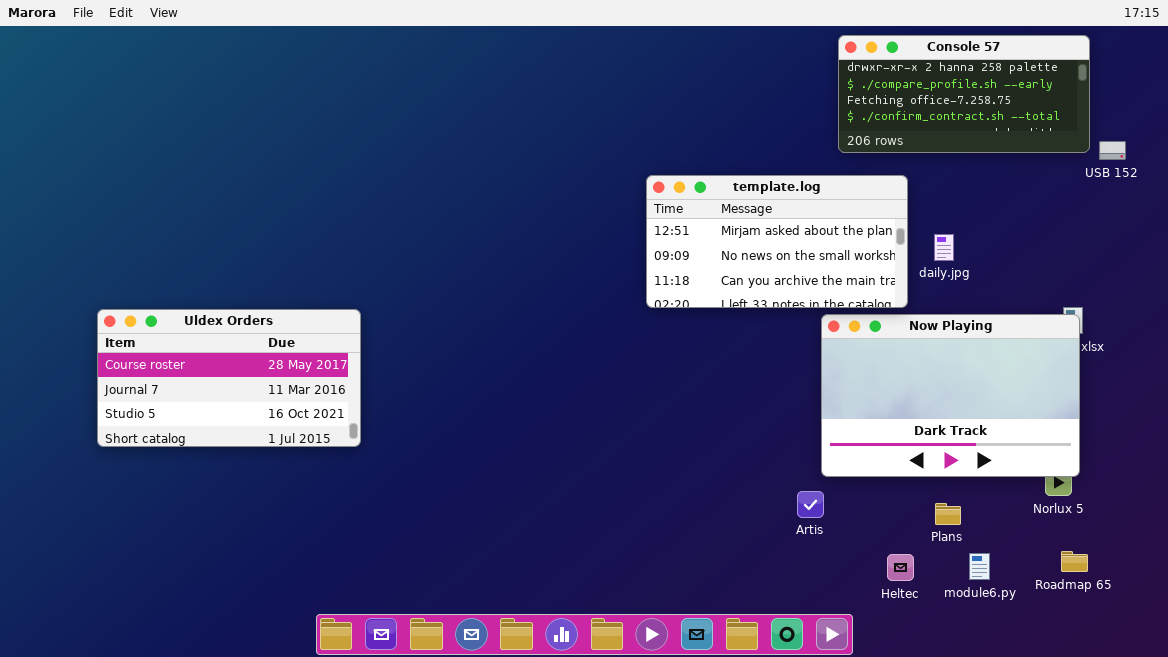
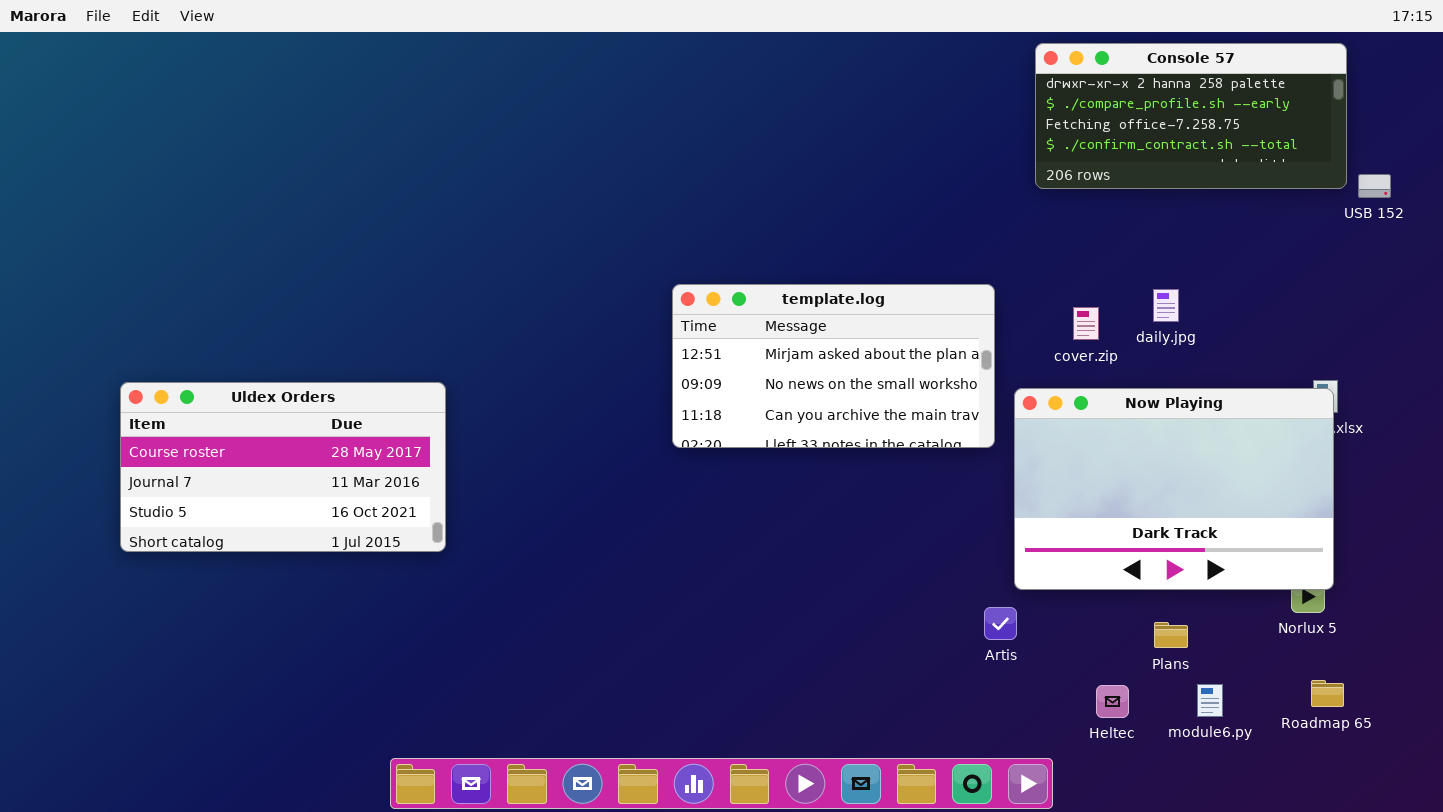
template.log: [646,175,908,308] -> [672,284,995,448], moved

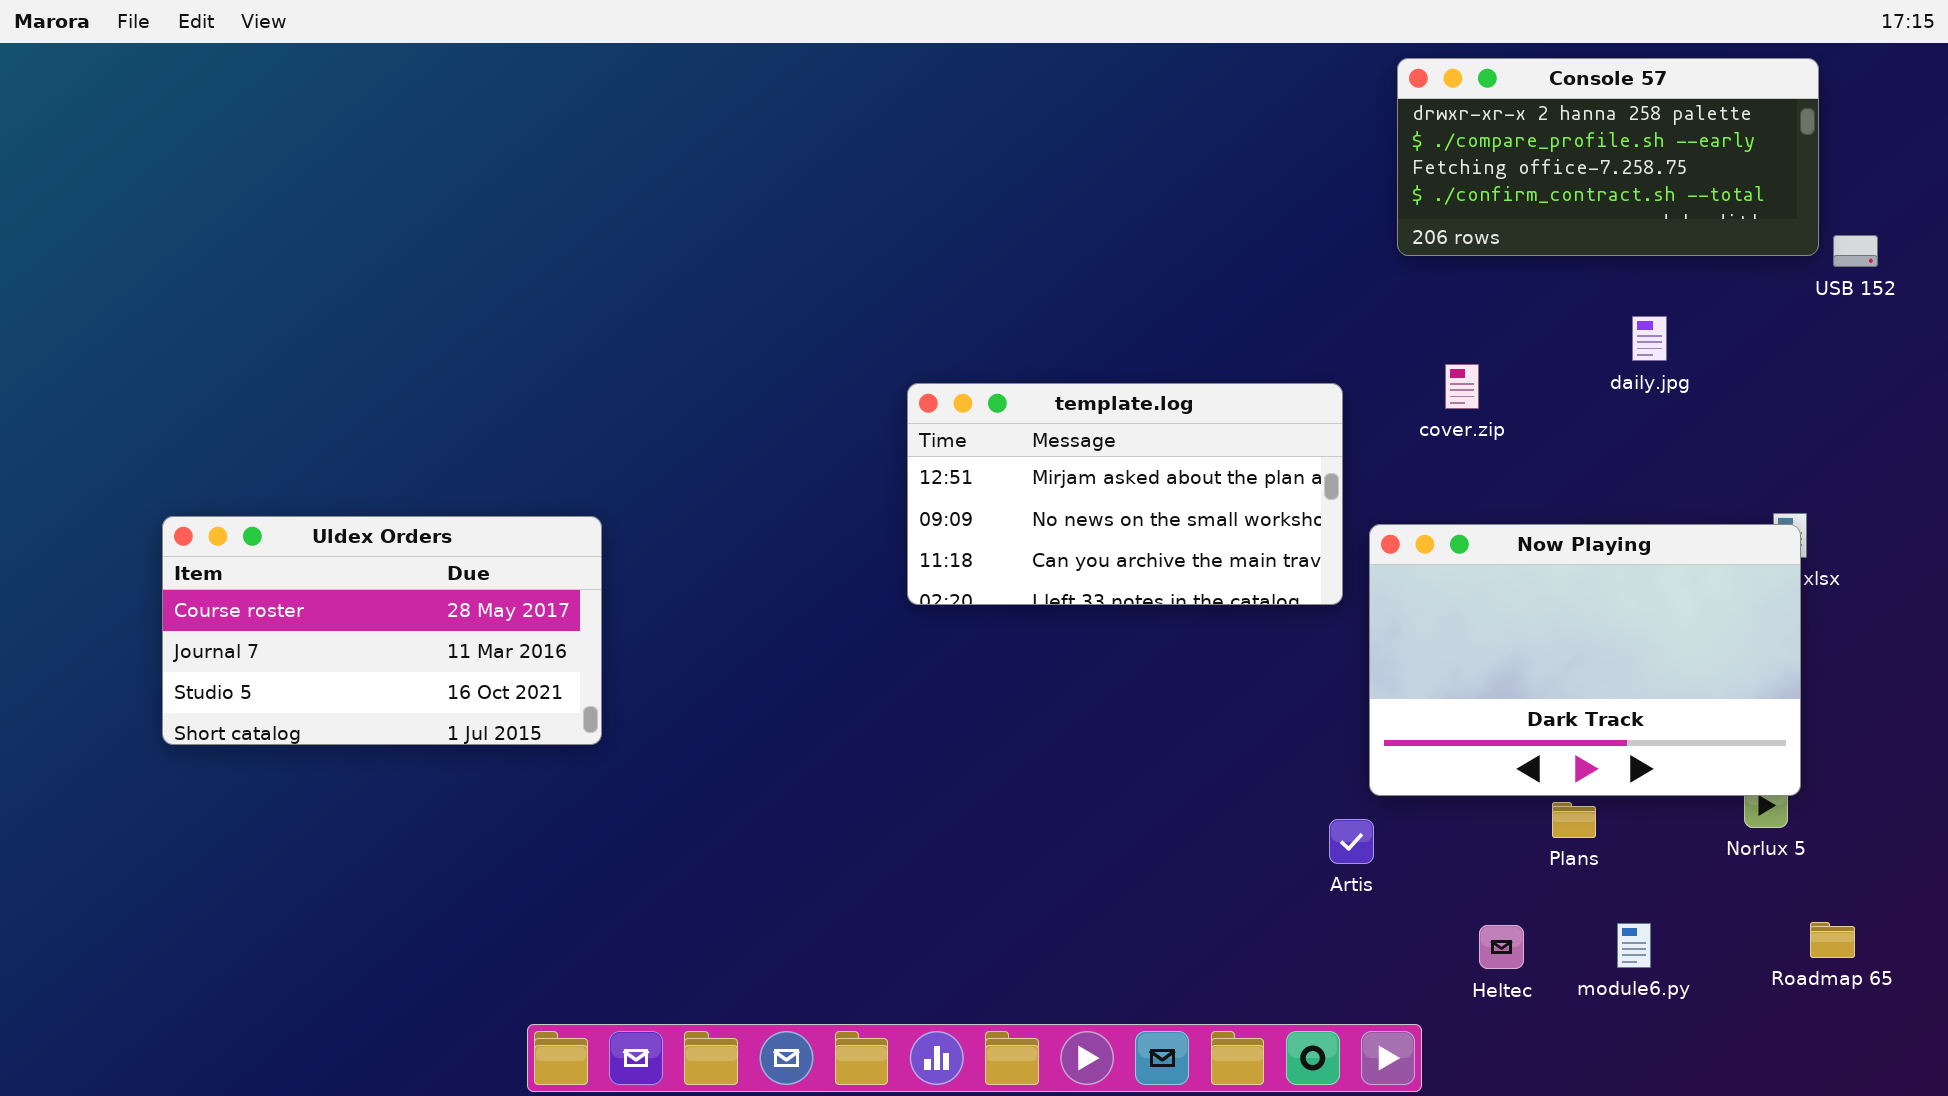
daily.jpg: [1153,289,1179,322] -> [1632,316,1667,361], moved
cover.zip: [1073,307,1099,340] -> [1445,364,1479,409], moved
Plans: [1154,622,1188,648] -> [1552,802,1596,838], moved
Roadmap 65: [1311,680,1344,707] -> [1810,922,1855,958], moved

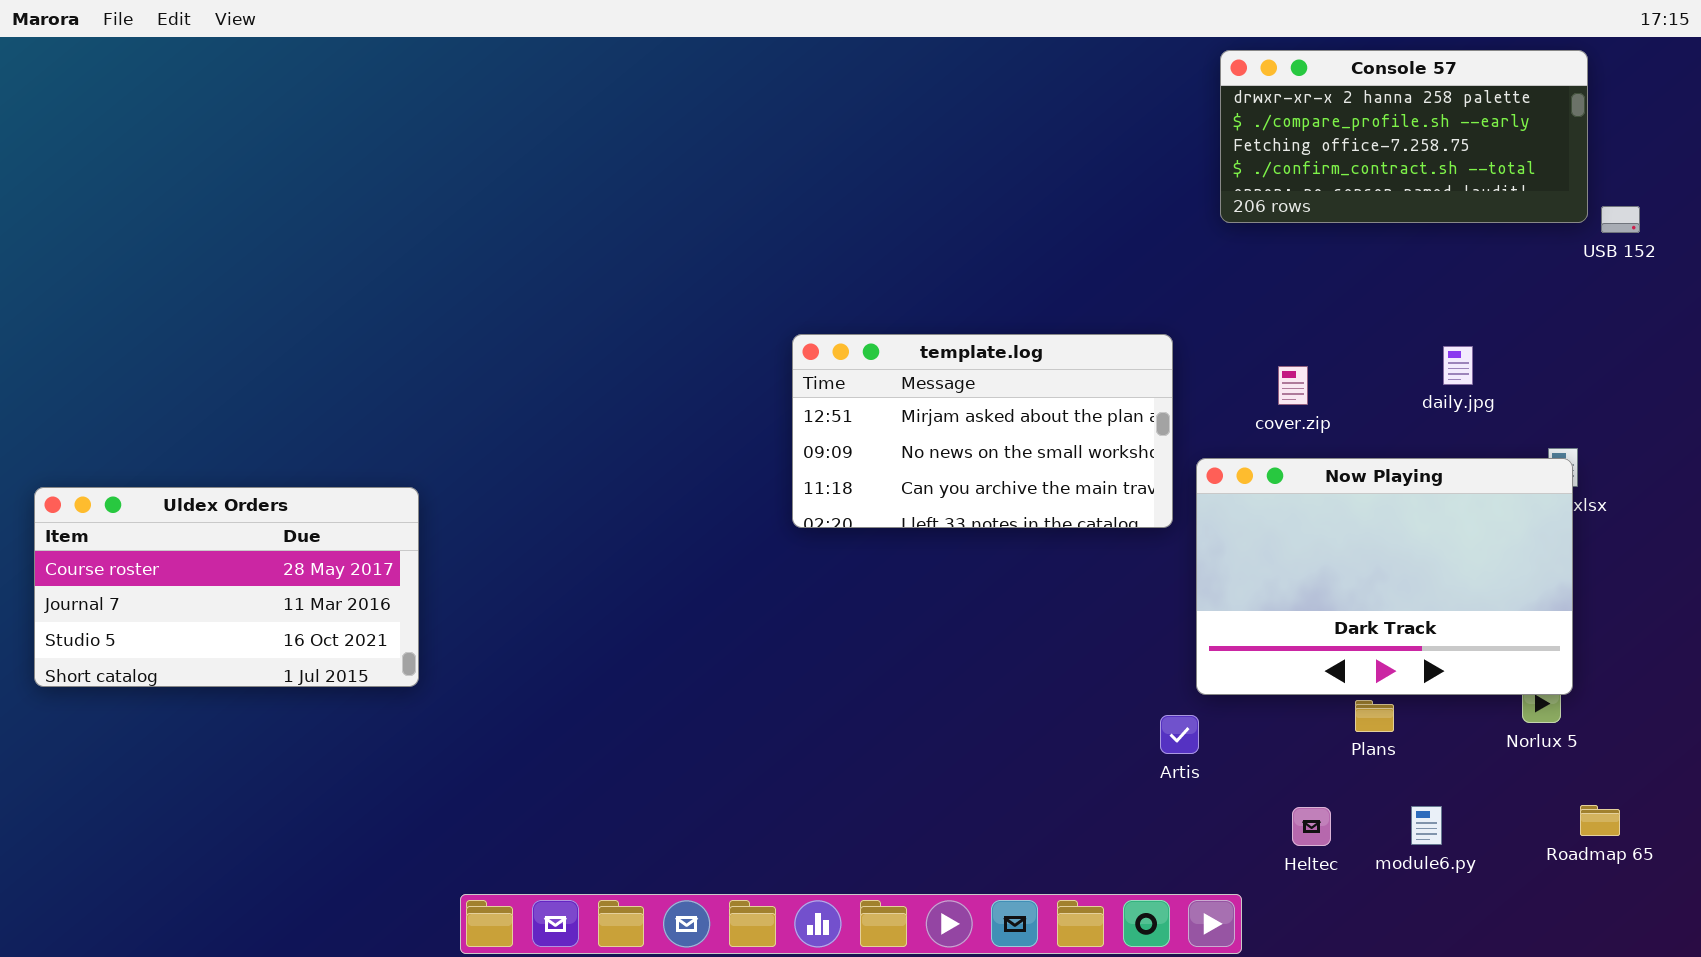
daily.jpg: [1632,316,1667,361] -> [1443,346,1473,385], moved
cover.zip: [1445,364,1479,409] -> [1278,366,1308,405], moved
Uldex Orders: [162,516,602,745] -> [34,487,419,687], moved

